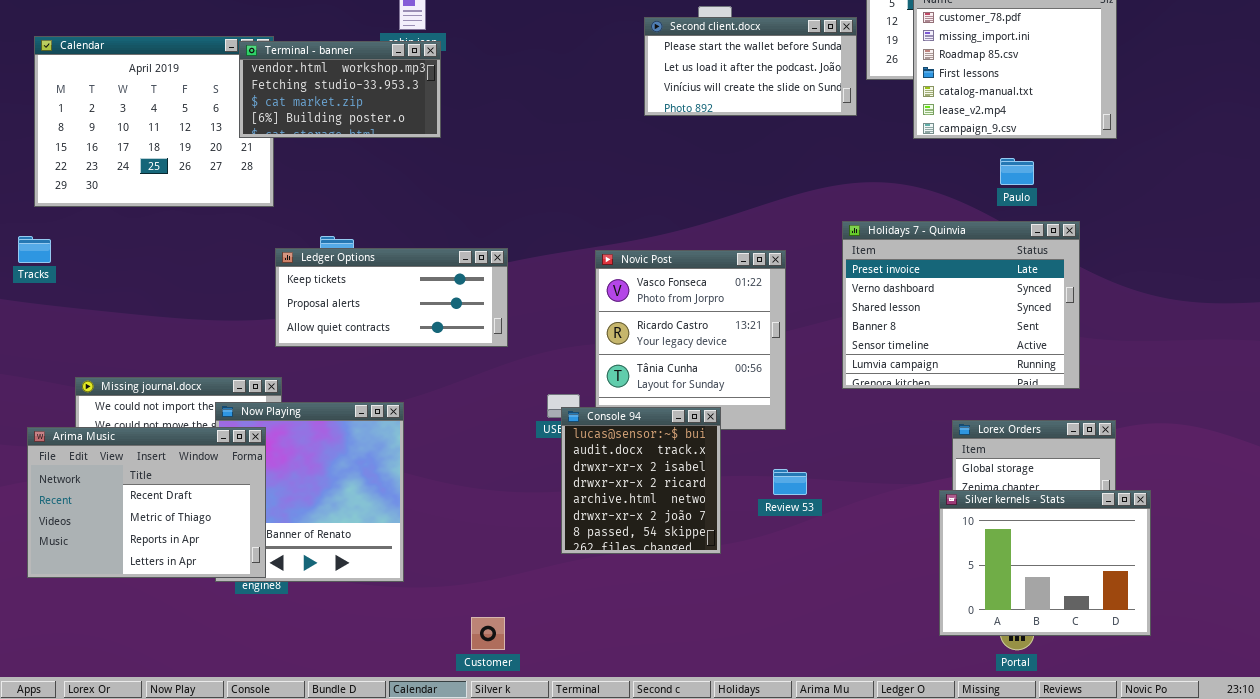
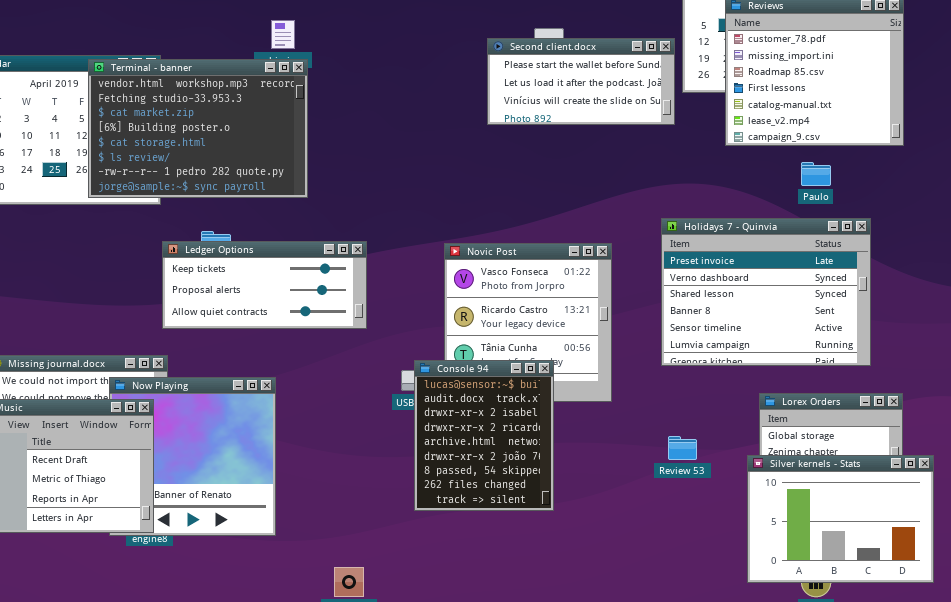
Terminal - banner: [239,41,441,138] -> [88,59,308,198], resized
Console 94: [561,407,721,554] -> [414,360,554,511], resized
Review 53: [773,469,807,495] -> [668,436,697,460], moved

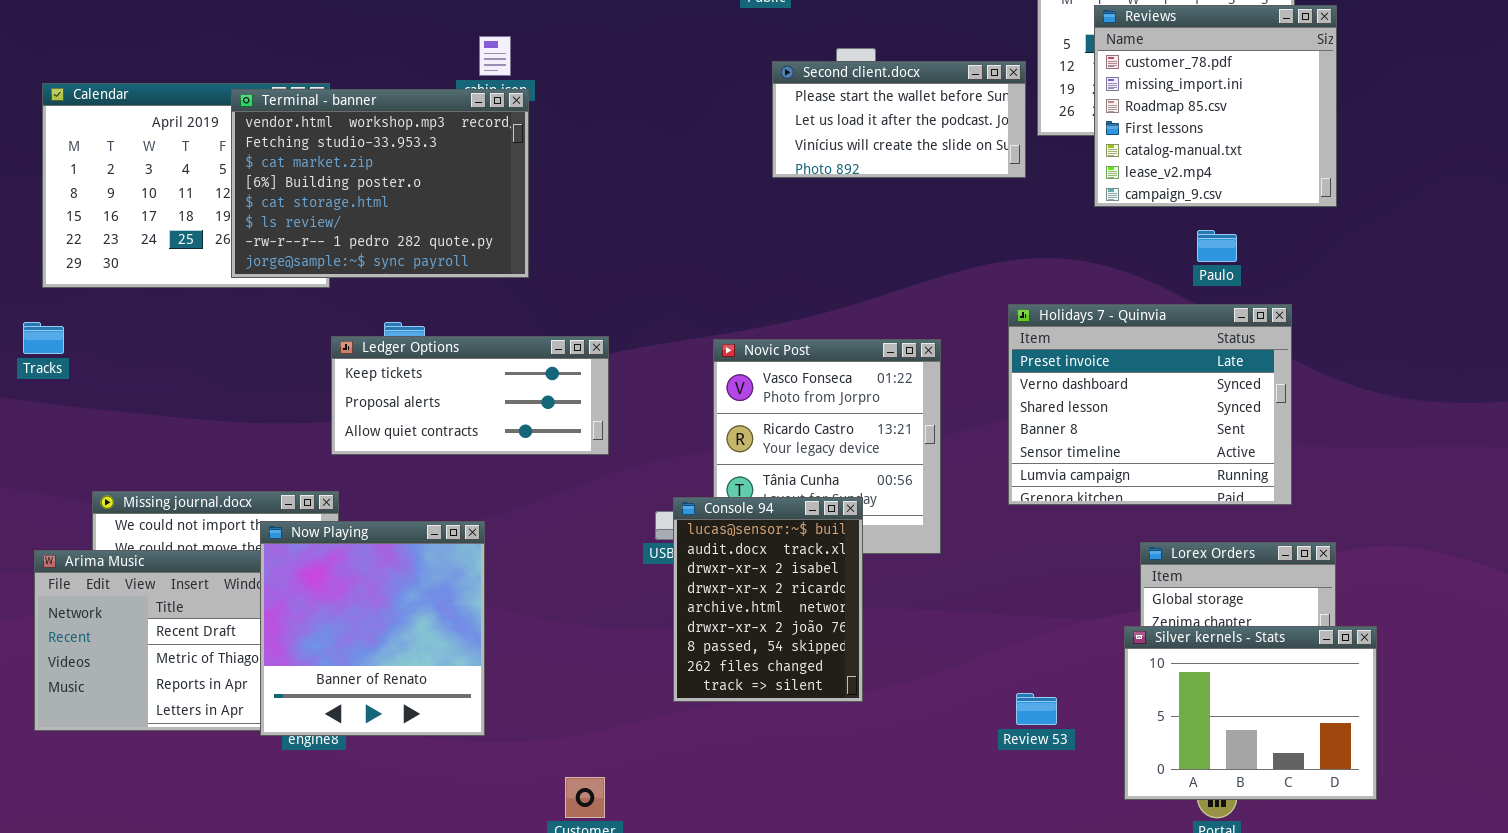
Now Playing: [109,377,276,536] -> [260,521,485,736], raised
Review 53: [668,436,697,460] -> [1016,693,1057,725], moved

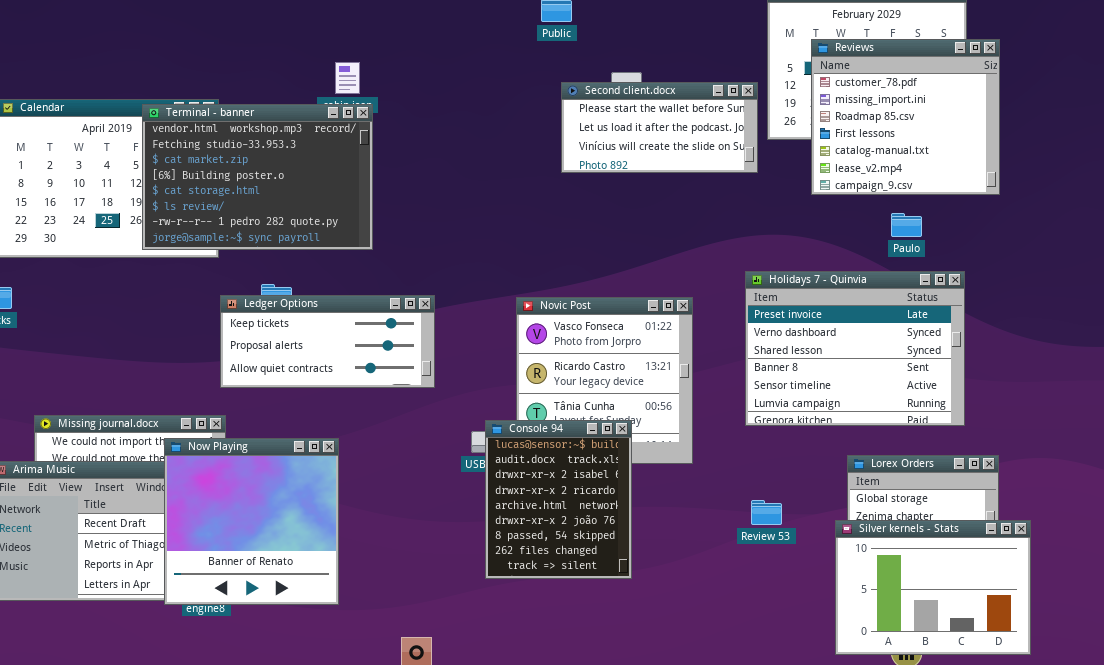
Review 53: [1016,693,1057,725] -> [751,500,782,525], moved

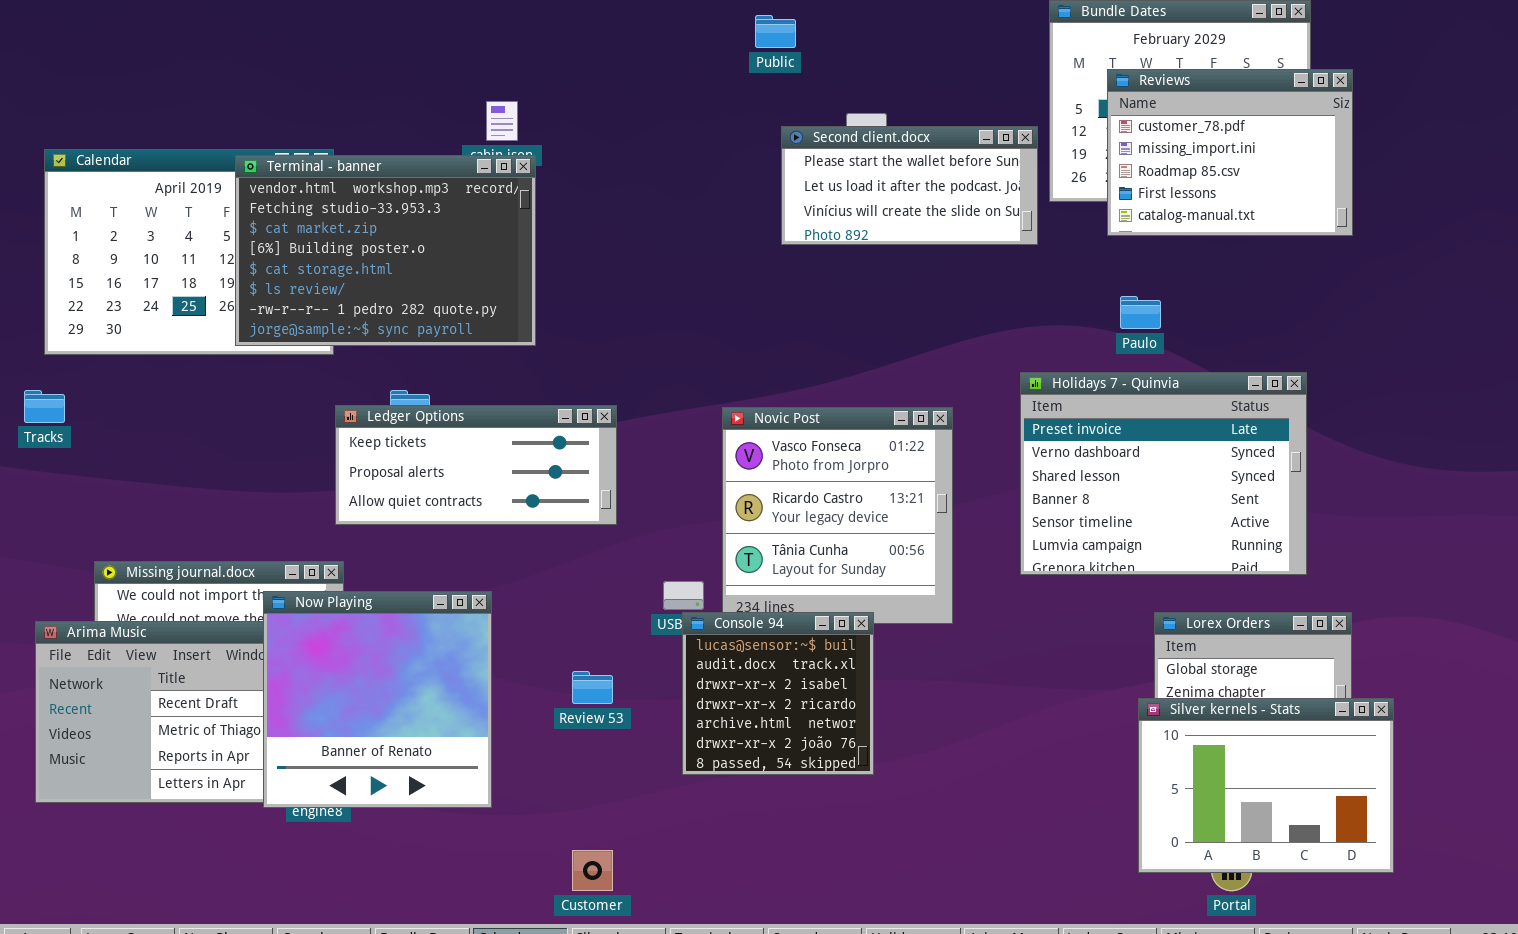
Reviews: [811,39,1000,195] -> [1107,69,1353,236], resized
Paulo: [891,213,922,237] -> [1120,296,1161,329], moved
Console 94: [485,420,632,579] -> [682,612,874,775], resized
Review 53: [751,500,782,525] -> [572,671,613,704], moved

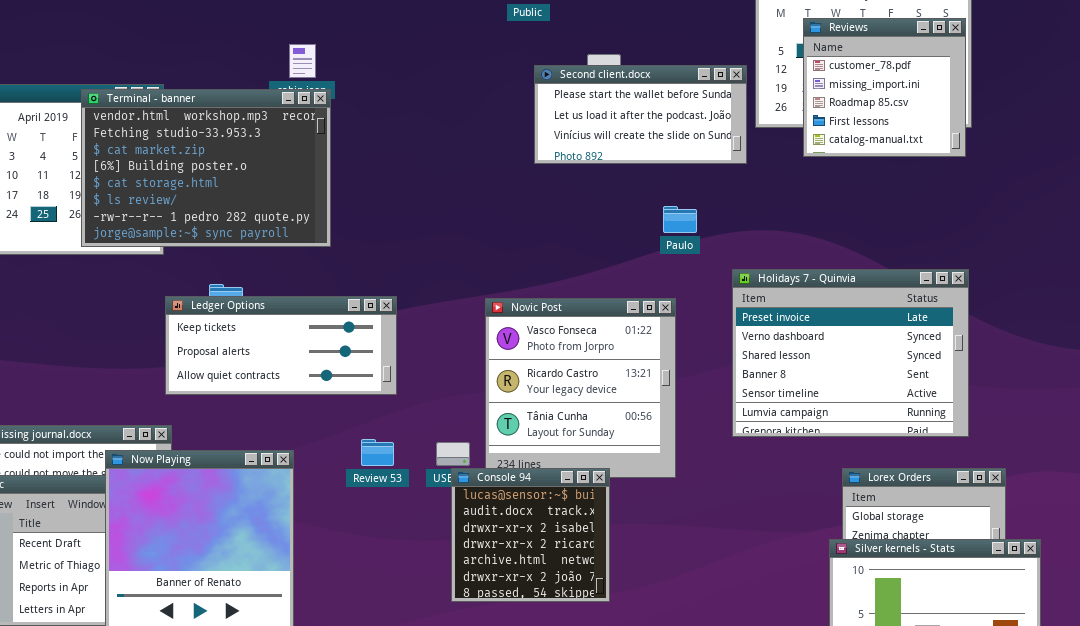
Reviews: [1107,69,1353,236] -> [803,18,966,157], resized
Paulo: [1120,296,1161,329] -> [663,206,697,233], moved
Review 53: [572,671,613,704] -> [361,439,394,466], moved

